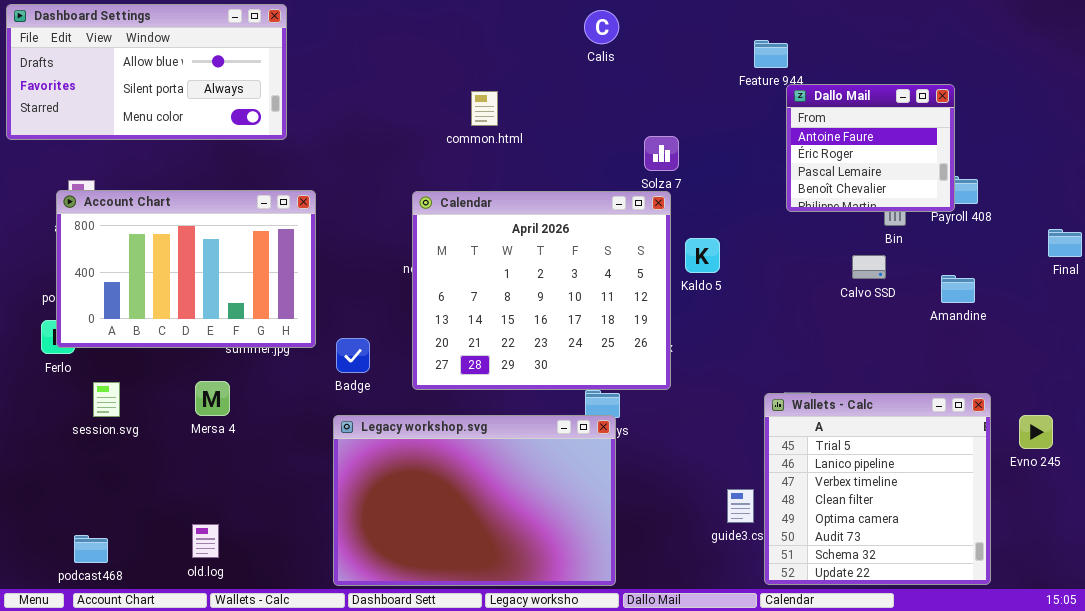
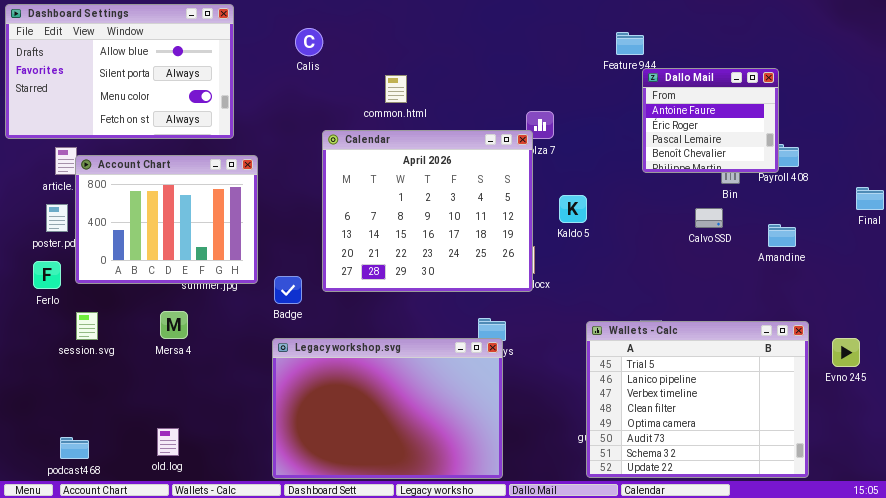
Dashboard Settings: [6,4,287,140] -> [5,4,234,139], resized
Calis: [584,10,619,44] -> [295,28,323,56], moved
Account Chart: [56,190,316,348] -> [75,155,258,284], resized
Calendar: [412,191,671,390] -> [322,130,533,292], moved
Wallets - Calc: [764,393,991,585] -> [586,321,809,478], resized

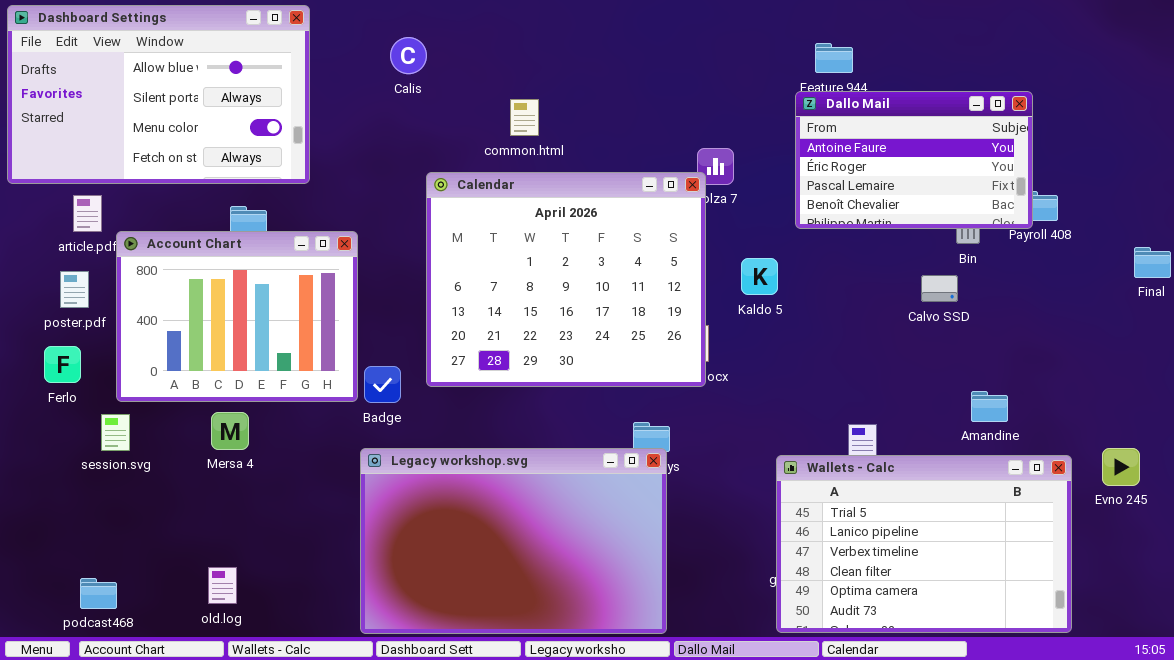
Dallo Mail: [642,68,779,173] -> [795,91,1033,229], resized
Account Chart: [75,155,258,284] -> [116,231,358,402], moved
Amandine: [768,224,796,247] -> [971,391,1008,422], moved
Wallets - Calc: [586,321,809,478] -> [776,455,1072,633], resized

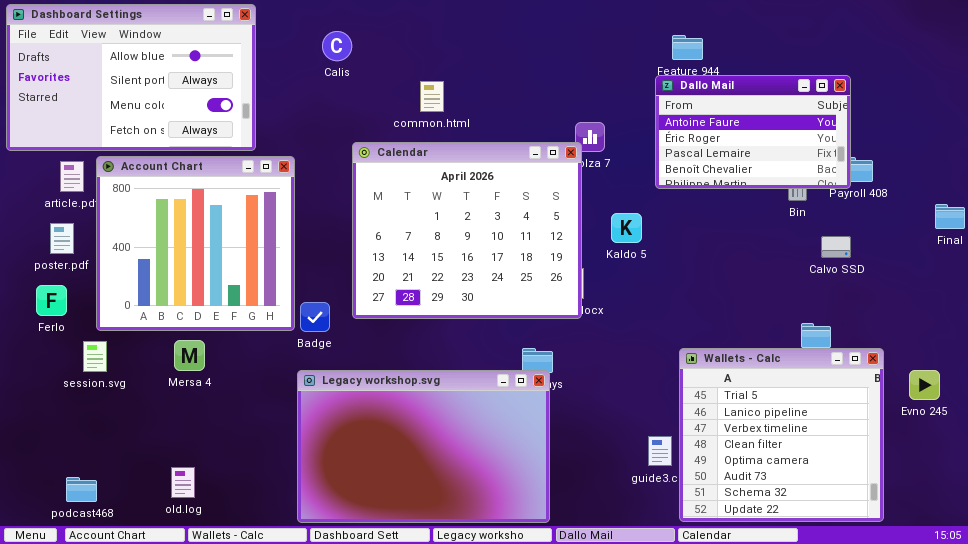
Account Chart: [116,231,358,402] -> [96,156,295,331], resized
Calvo SSD: [921,275,958,302] -> [821,236,851,258], moved
Wallets - Calc: [776,455,1072,633] -> [679,348,884,522], resized

